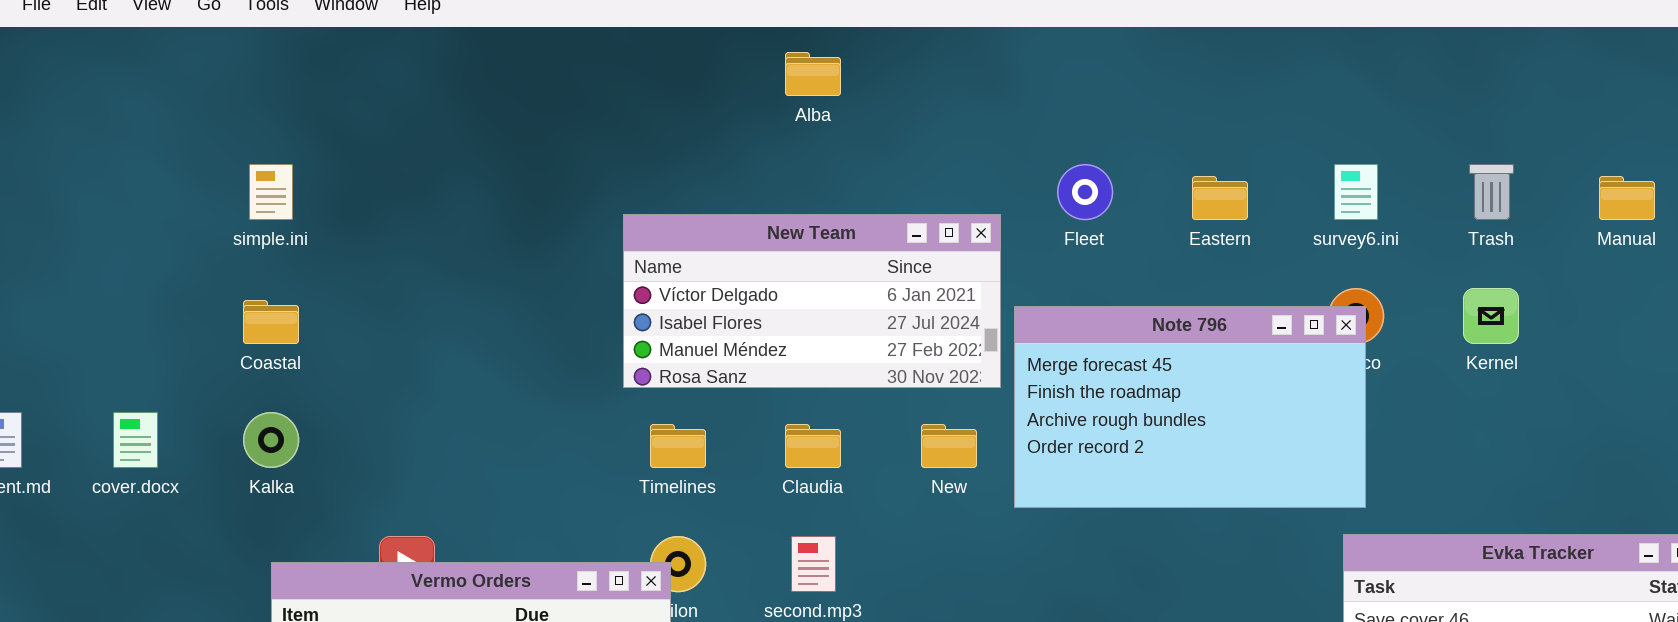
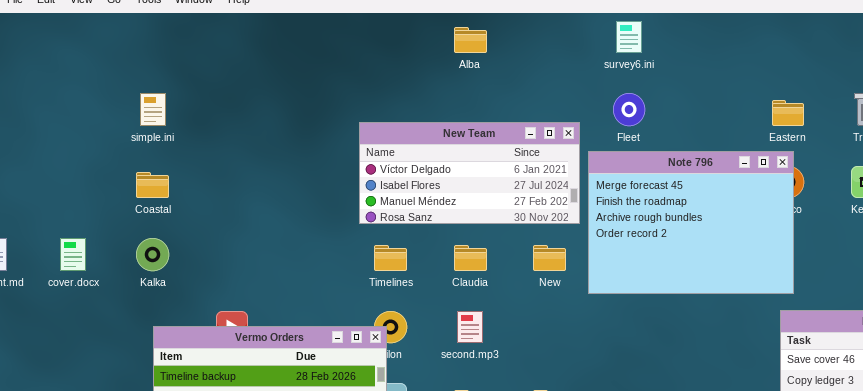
survey6.ini: [1334,164,1378,220] -> [616,21,642,53], moved
Eastern: [1192,176,1248,220] -> [772,100,804,126], moved
Note 796: [1014,306,1366,508] -> [588,151,794,294], resized

